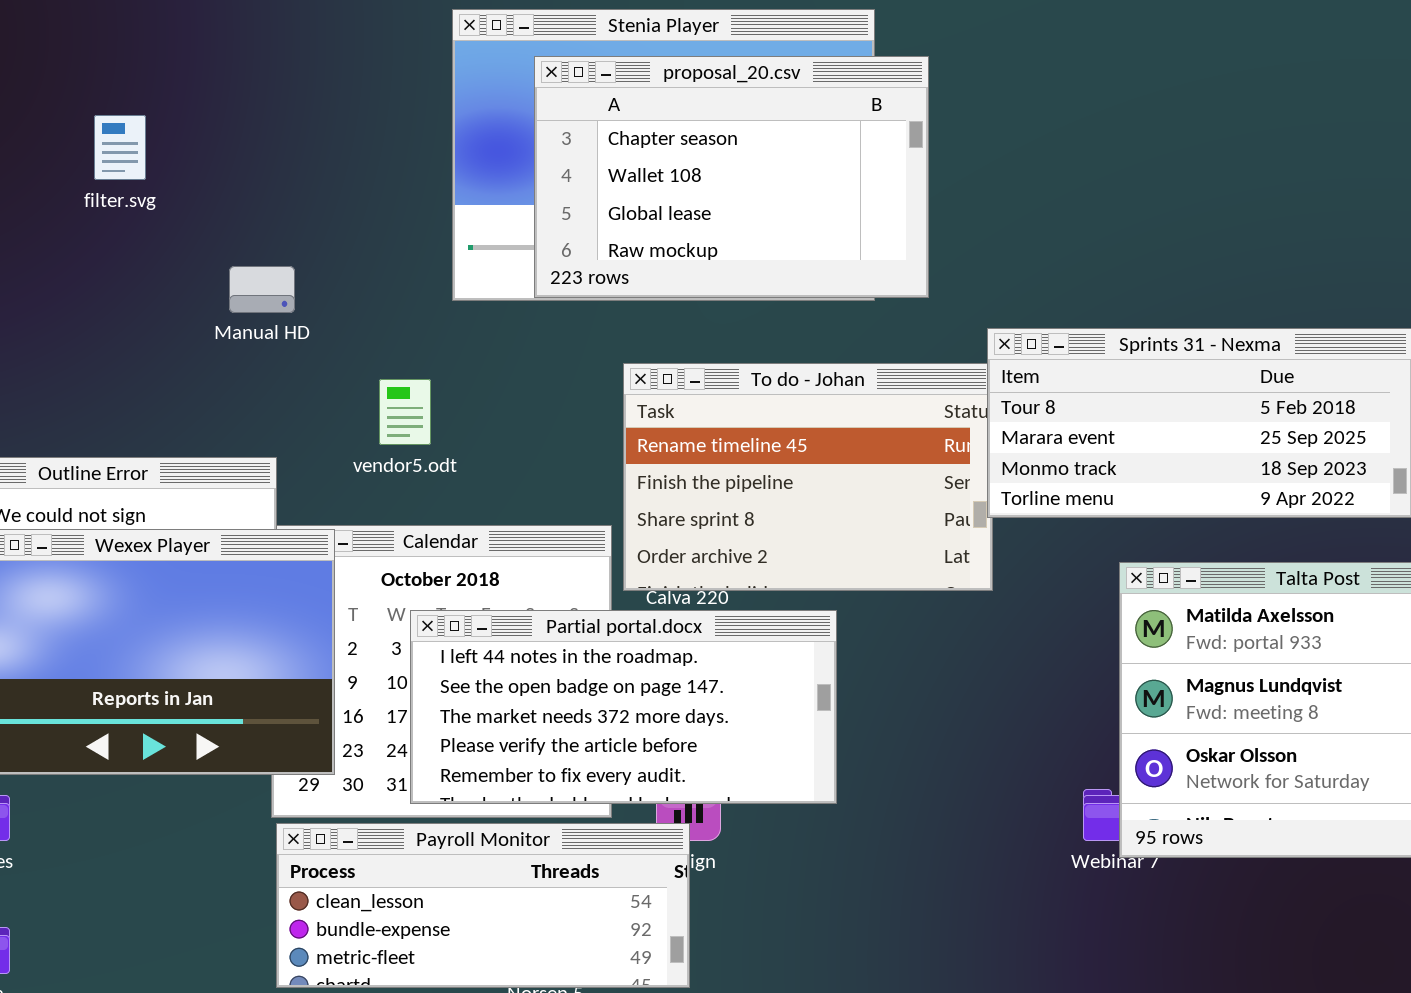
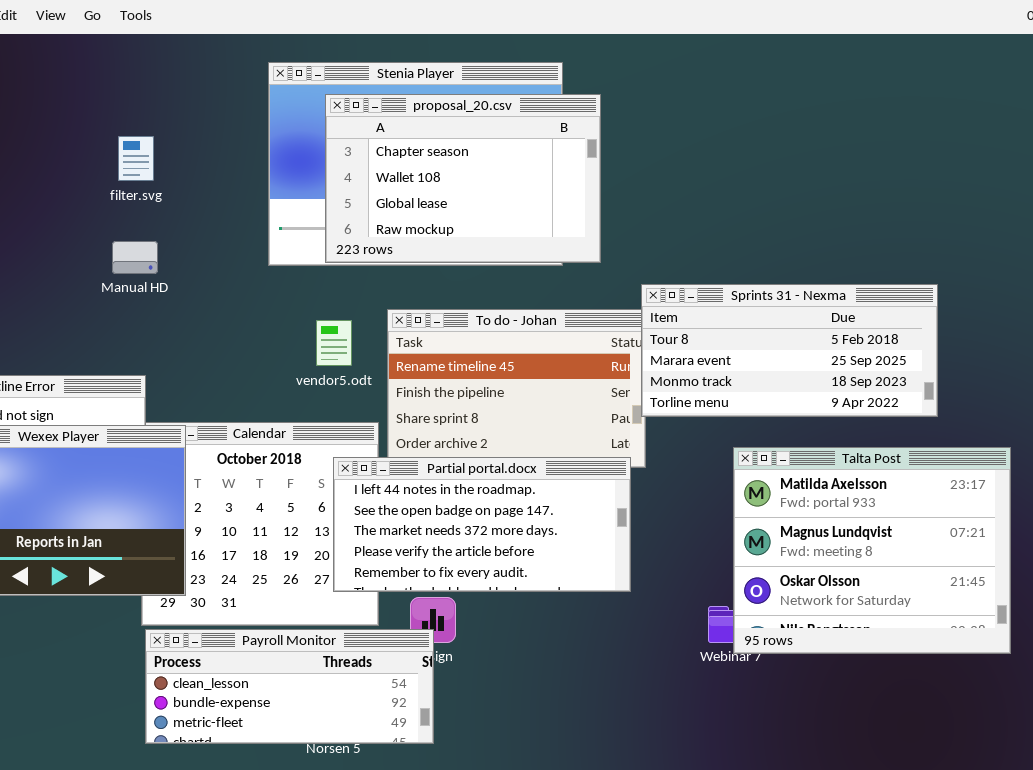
filter.svg: [94,115,146,180] -> [118,136,154,181], moved
vendor5.odt: [379,379,431,445] -> [316,320,352,366], moved
Partial portal.docx: [410,610,837,804] -> [333,457,631,592], moved

